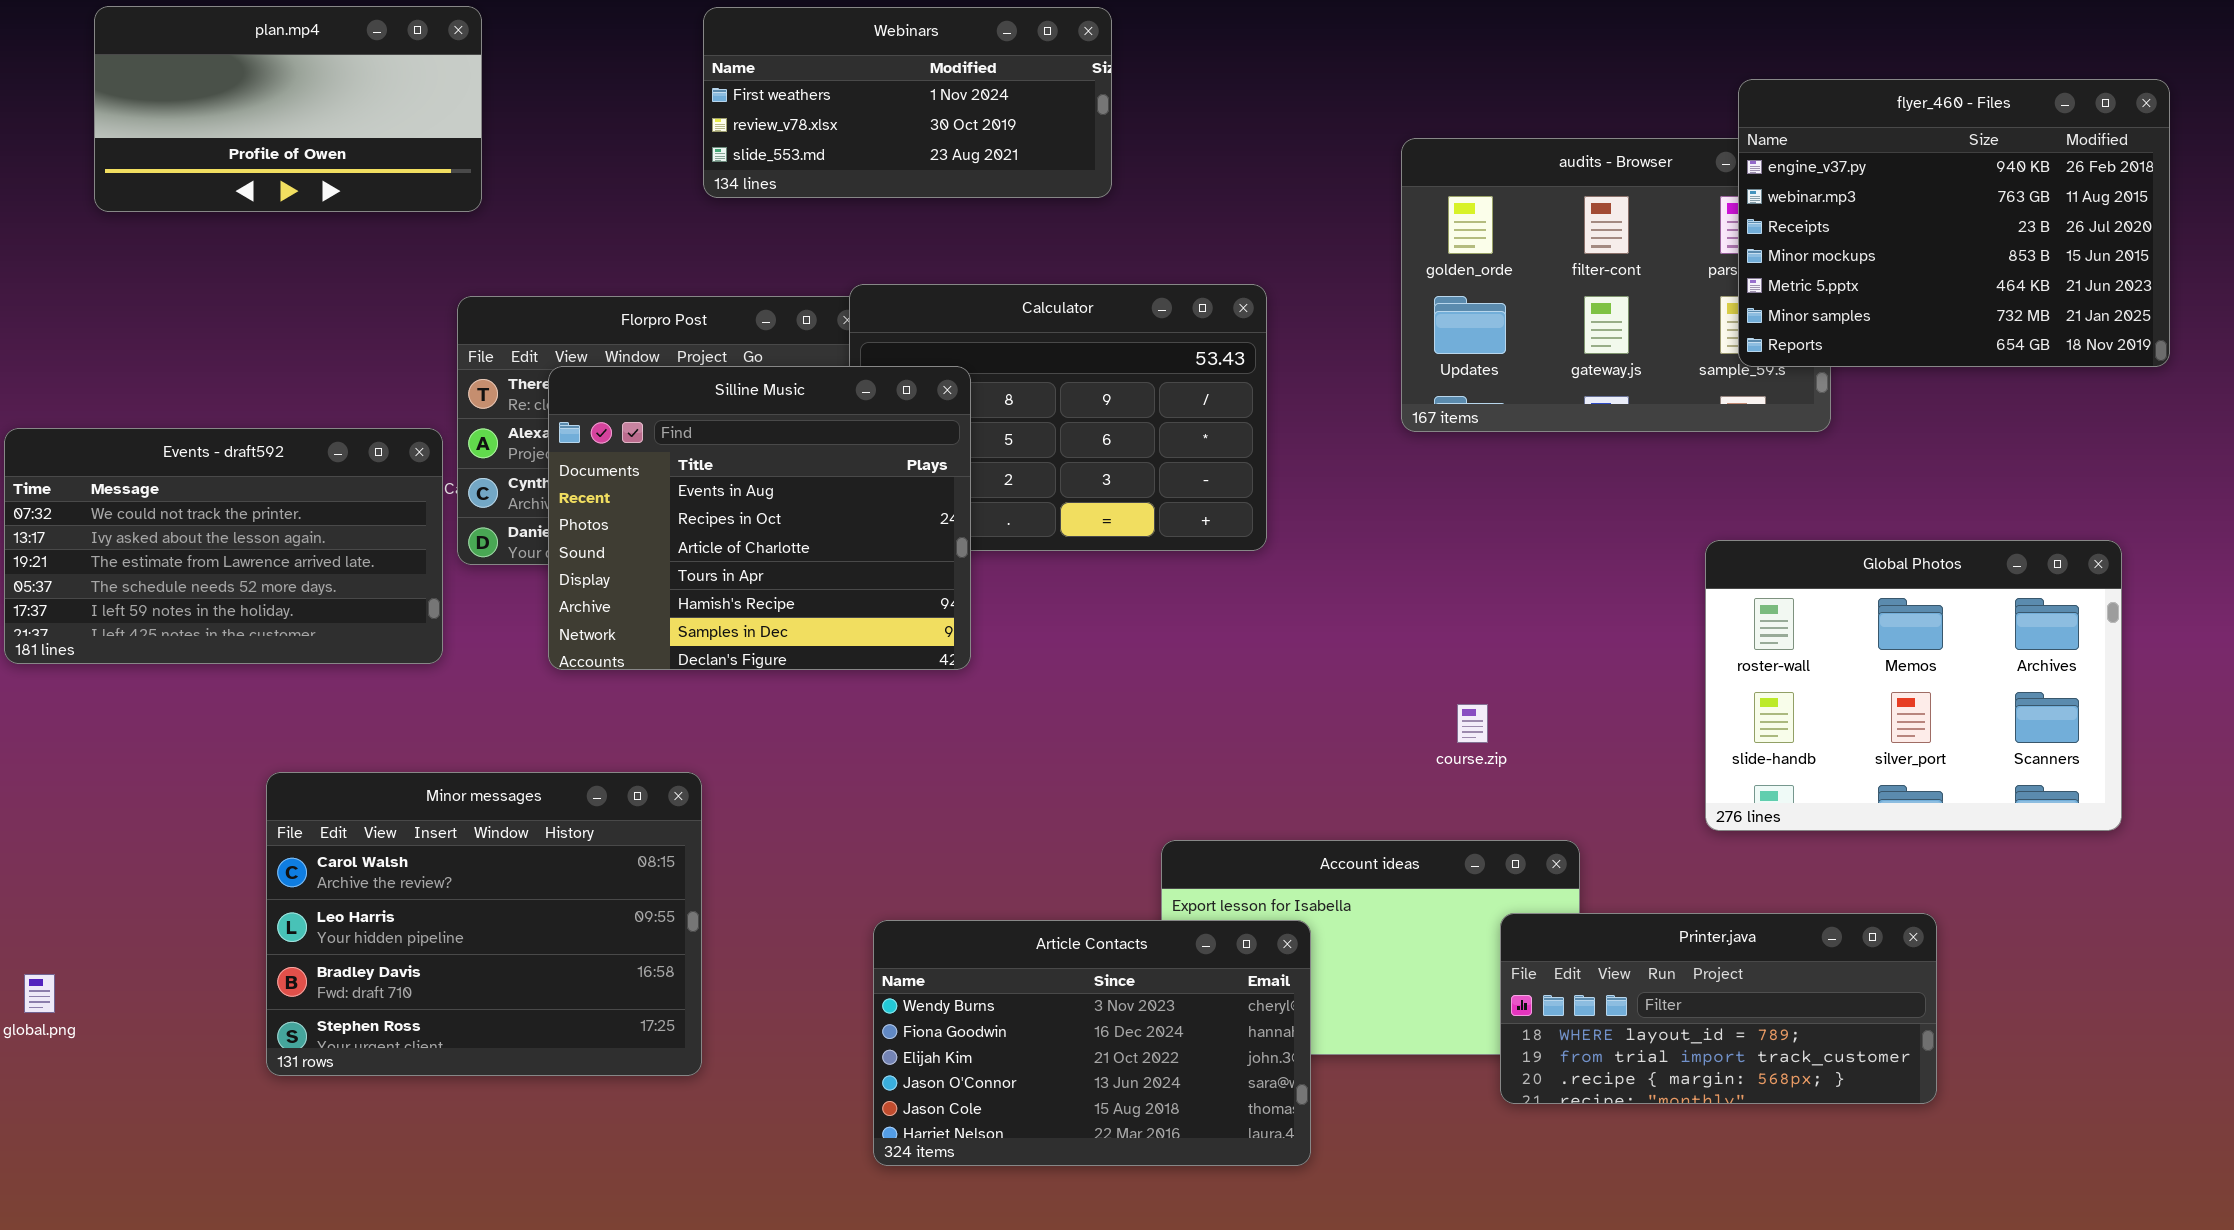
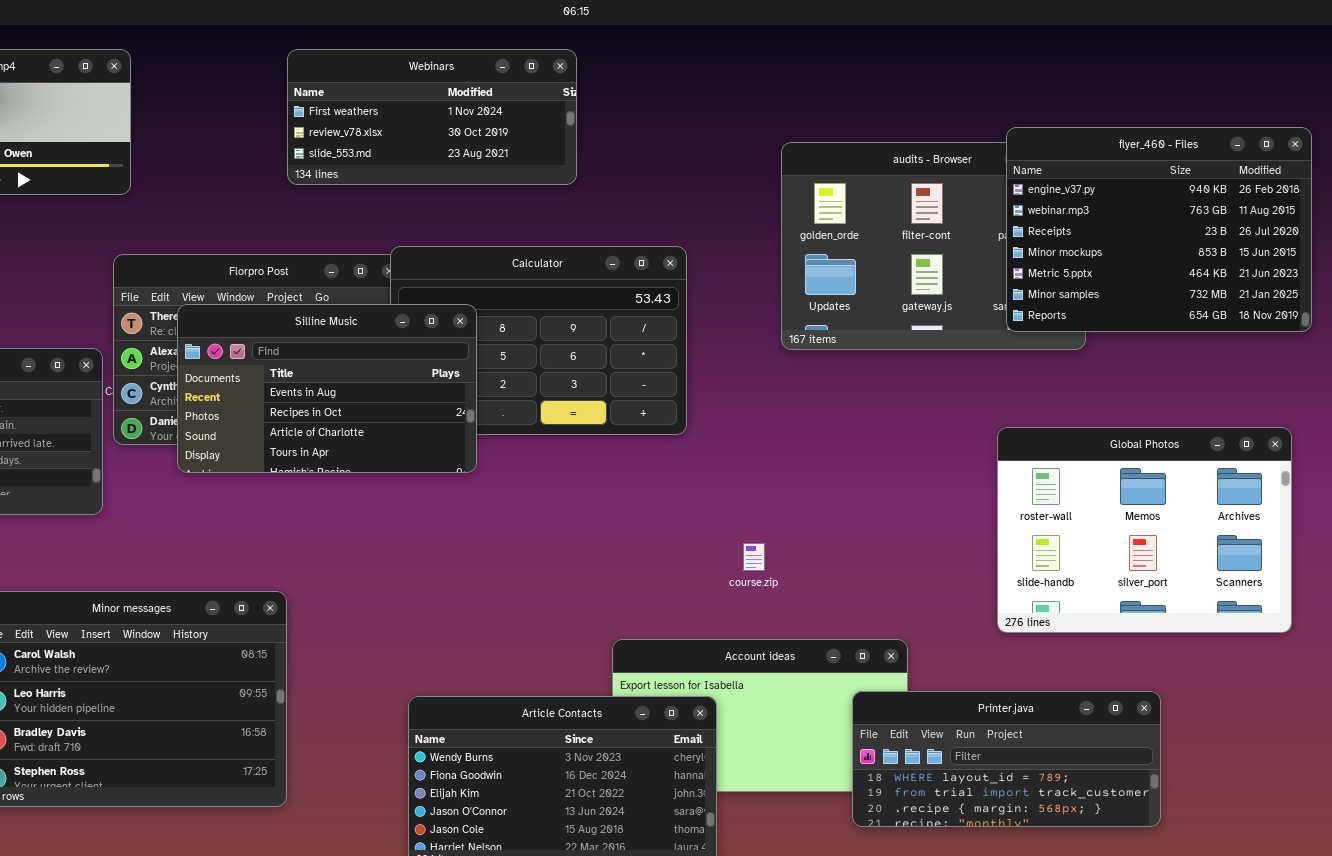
flyer_460 - Files: [1738,79,2170,367] -> [1006,127,1312,332], moved
Silline Music: [548,366,971,670] -> [177,304,477,473], resized
course.zip: [1457,704,1488,743] -> [743,543,765,571], moved

